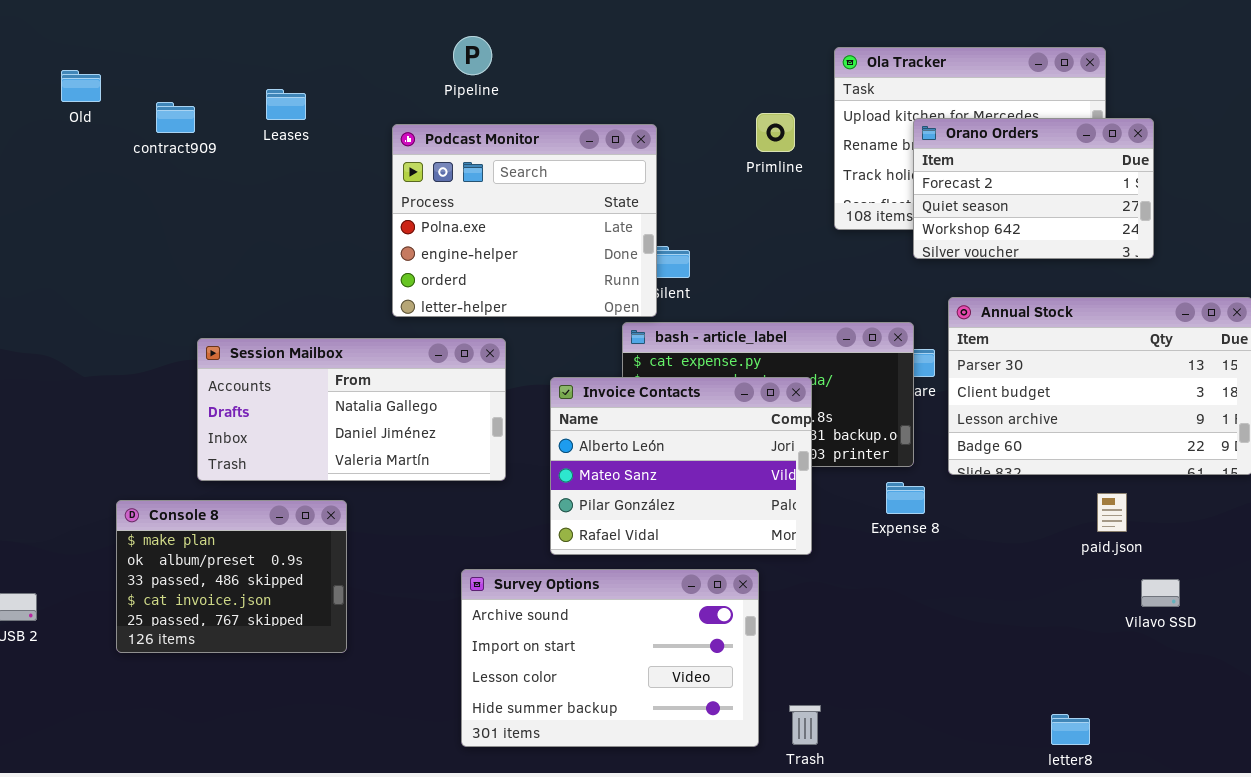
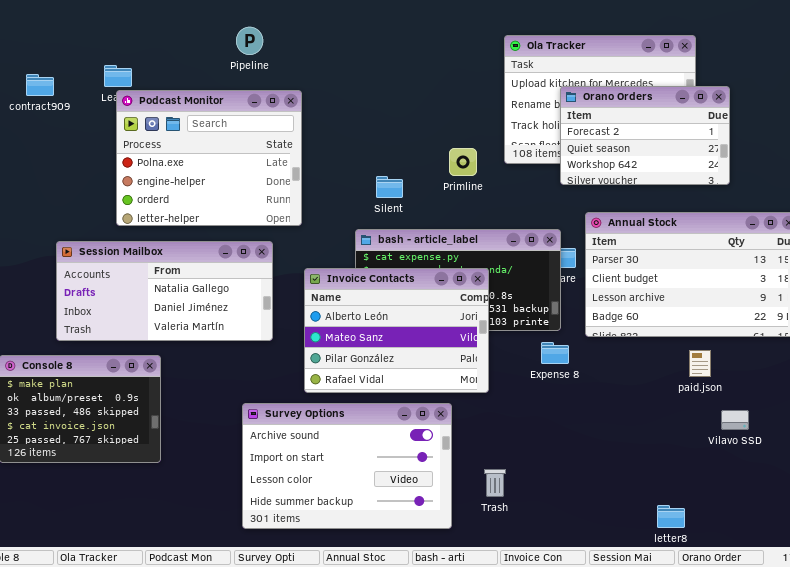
Primline: [756,113,795,152] -> [449,148,477,176], moved
Podcast Monitor: [392,124,657,317] -> [116,90,302,226], moved
Trash: [789,705,821,745] -> [484,469,506,497], moved

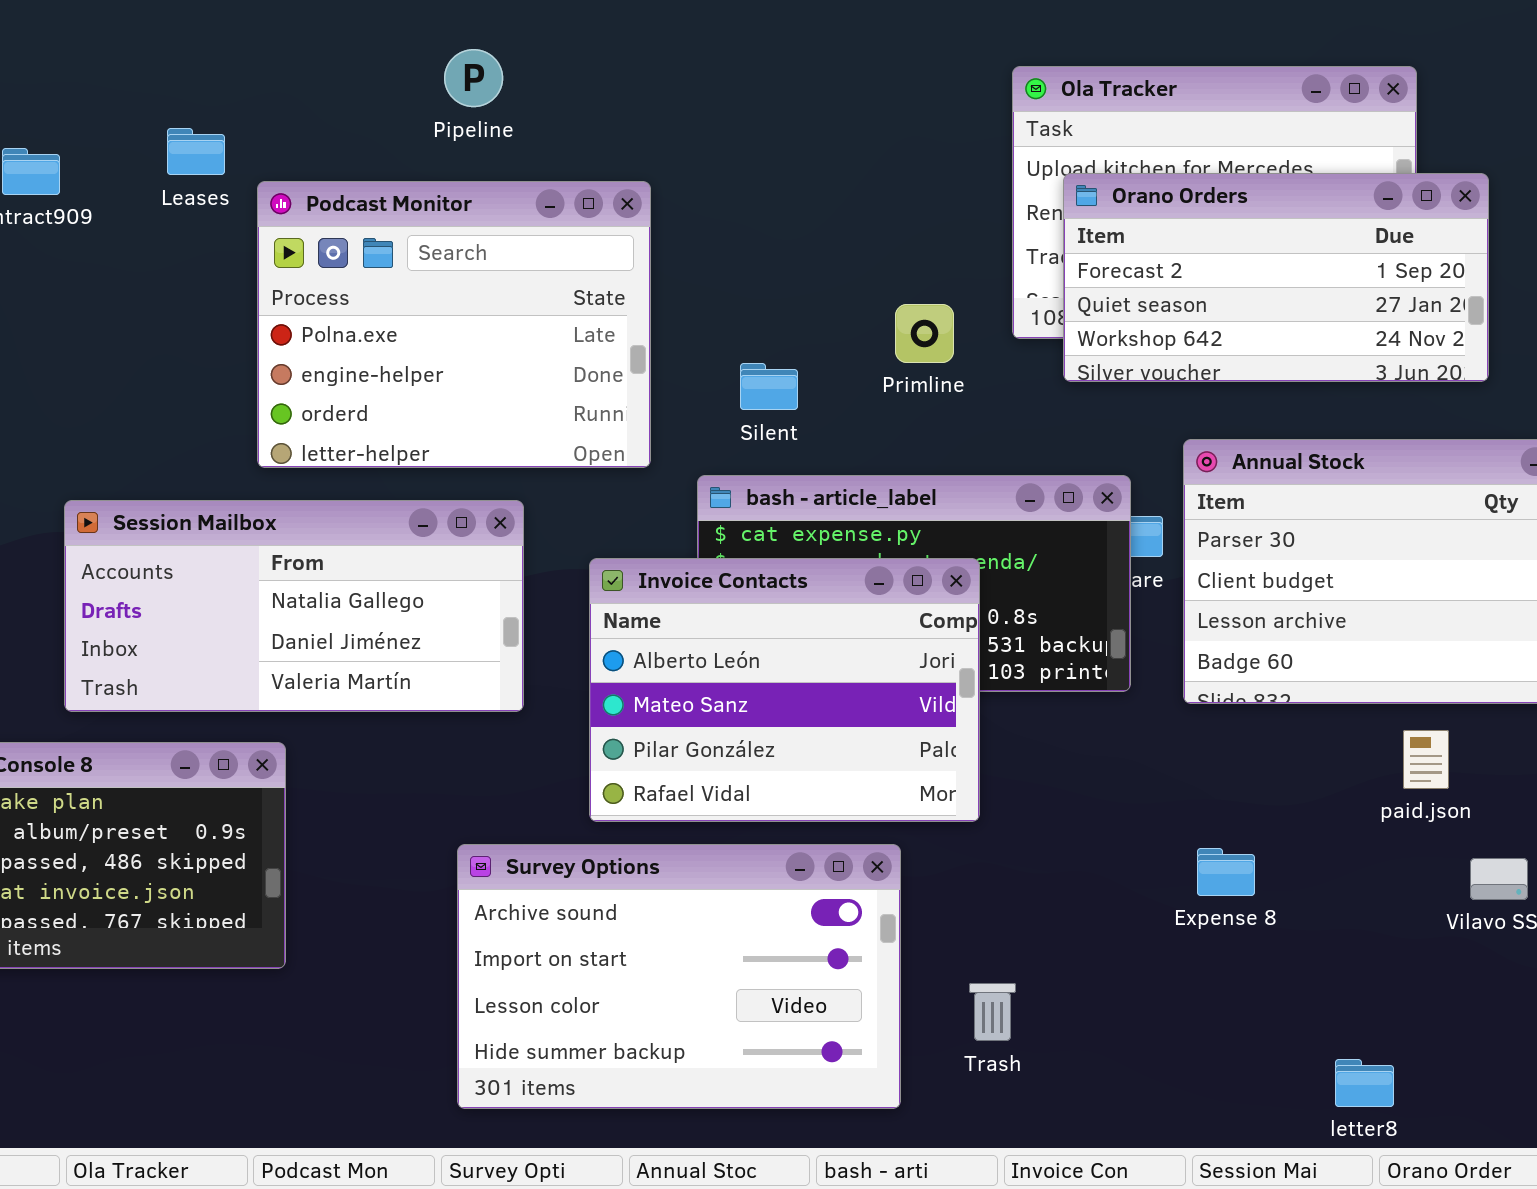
Orano Orders: [560,86,730,185] -> [1063,173,1489,382], resized
Podcast Monitor: [116,90,302,226] -> [257,181,651,468], moved
Expense 8: [541,342,569,364] -> [1197,848,1255,896], moved

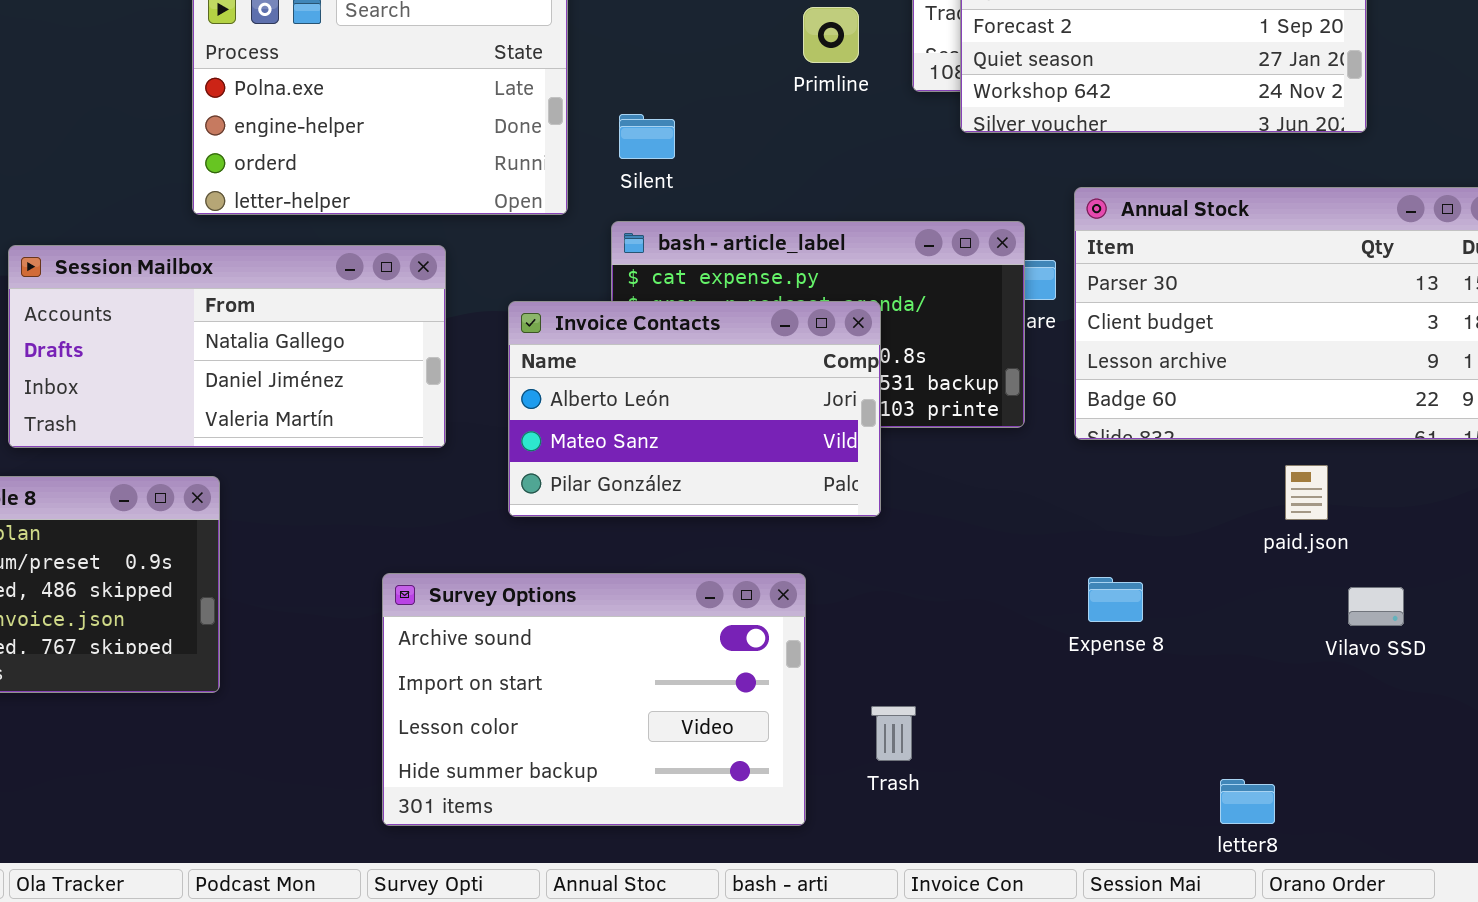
Primline: [895,304,954,363] -> [803,7,859,63], moved
Silent: [740,363,798,410] -> [619,114,675,159], moved
Invoice Contacts: [589,558,980,822] -> [508,301,881,517], resized

